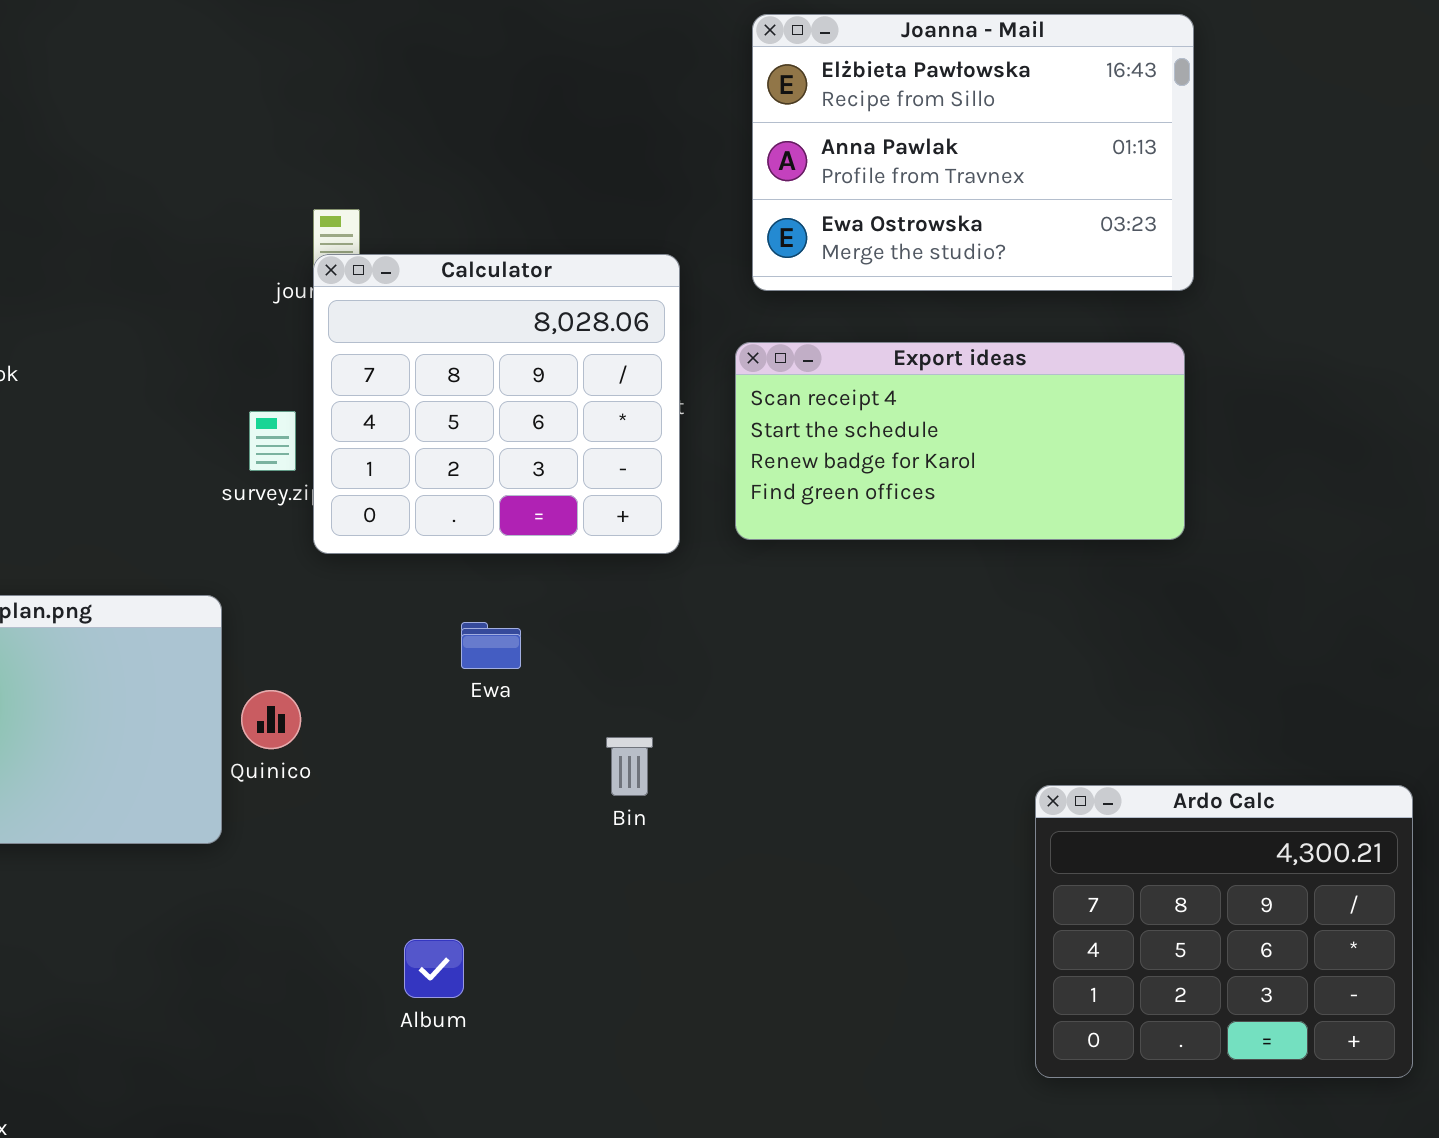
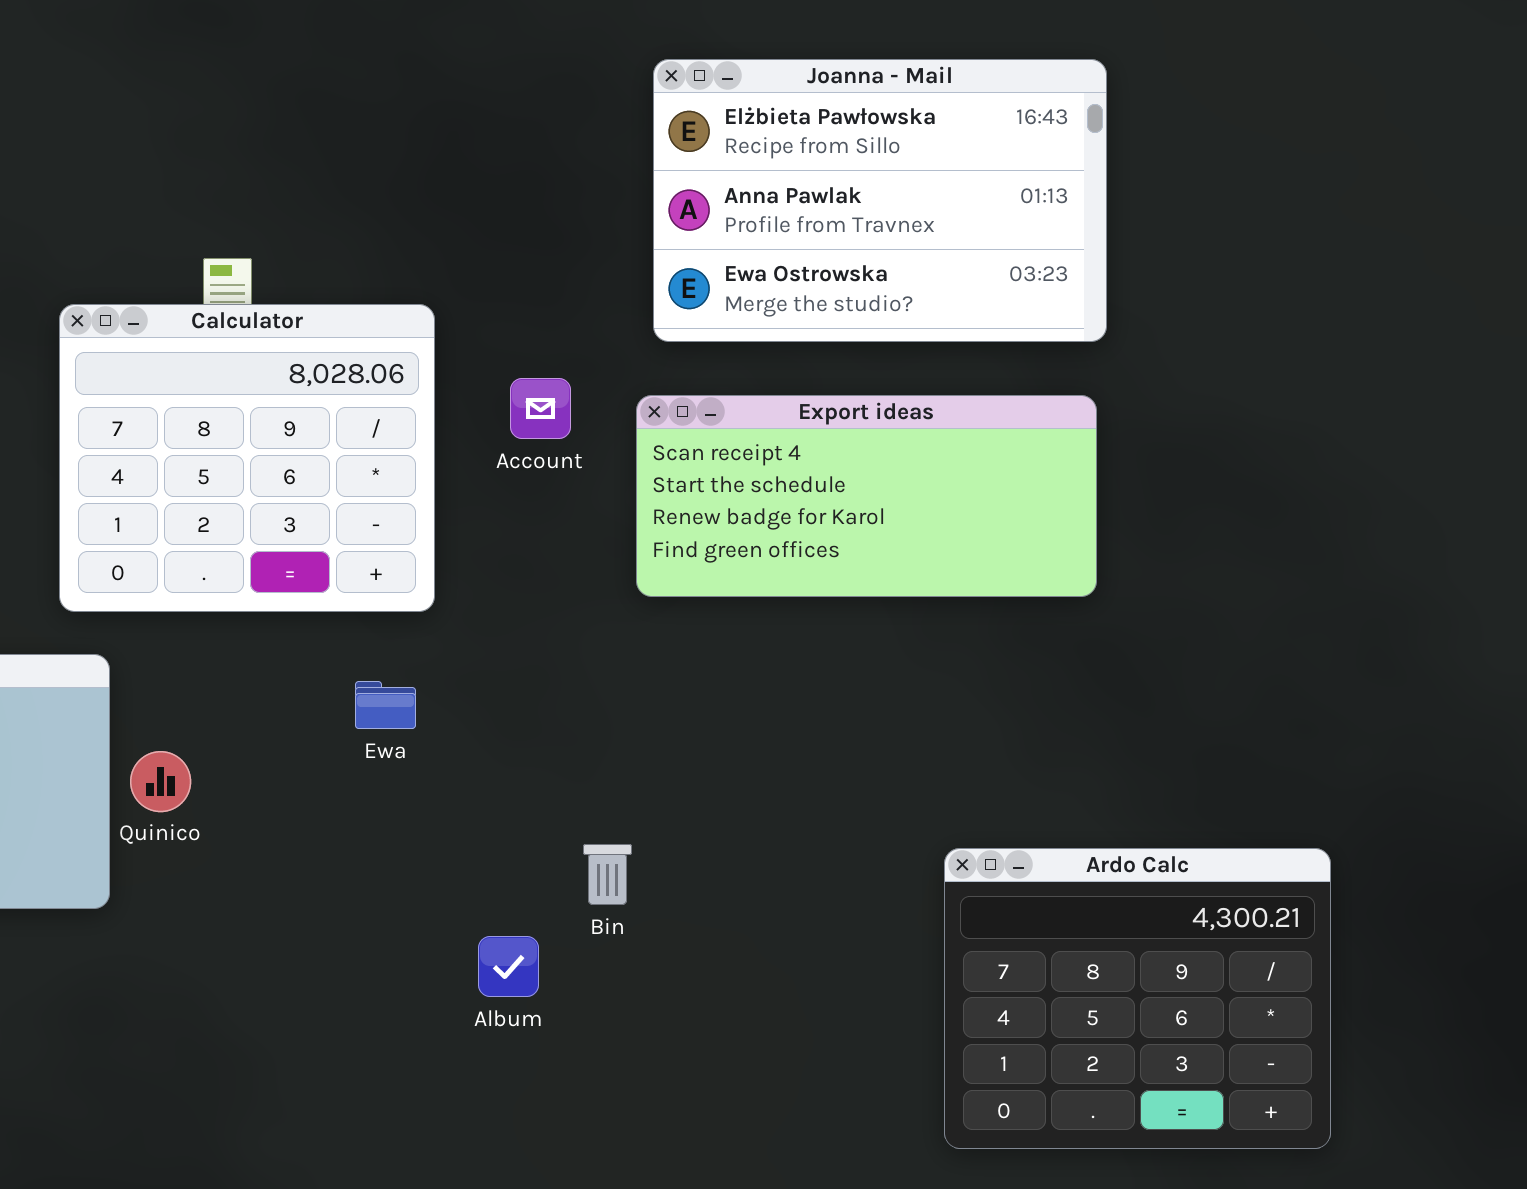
Calculator: [313,254,680,554] -> [59,304,435,612], moved
Bin: [606,737,653,796] -> [583,844,632,905], moved
Album: [404,939,464,998] -> [478,936,539,997], moved

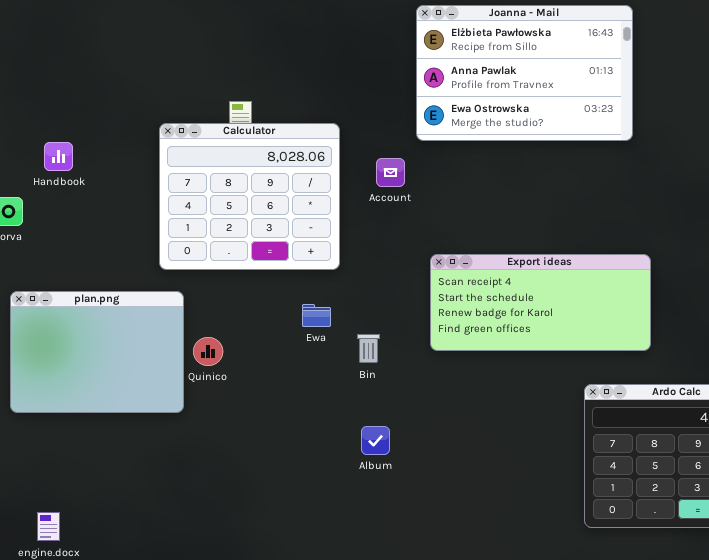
Joanna - Mail: [653,59,1107,342] -> [416,5,633,141], moved
Export ideas: [636,395,1097,597] -> [430,254,651,351], moved
Bin: [583,844,632,905] -> [357,334,380,363], moved

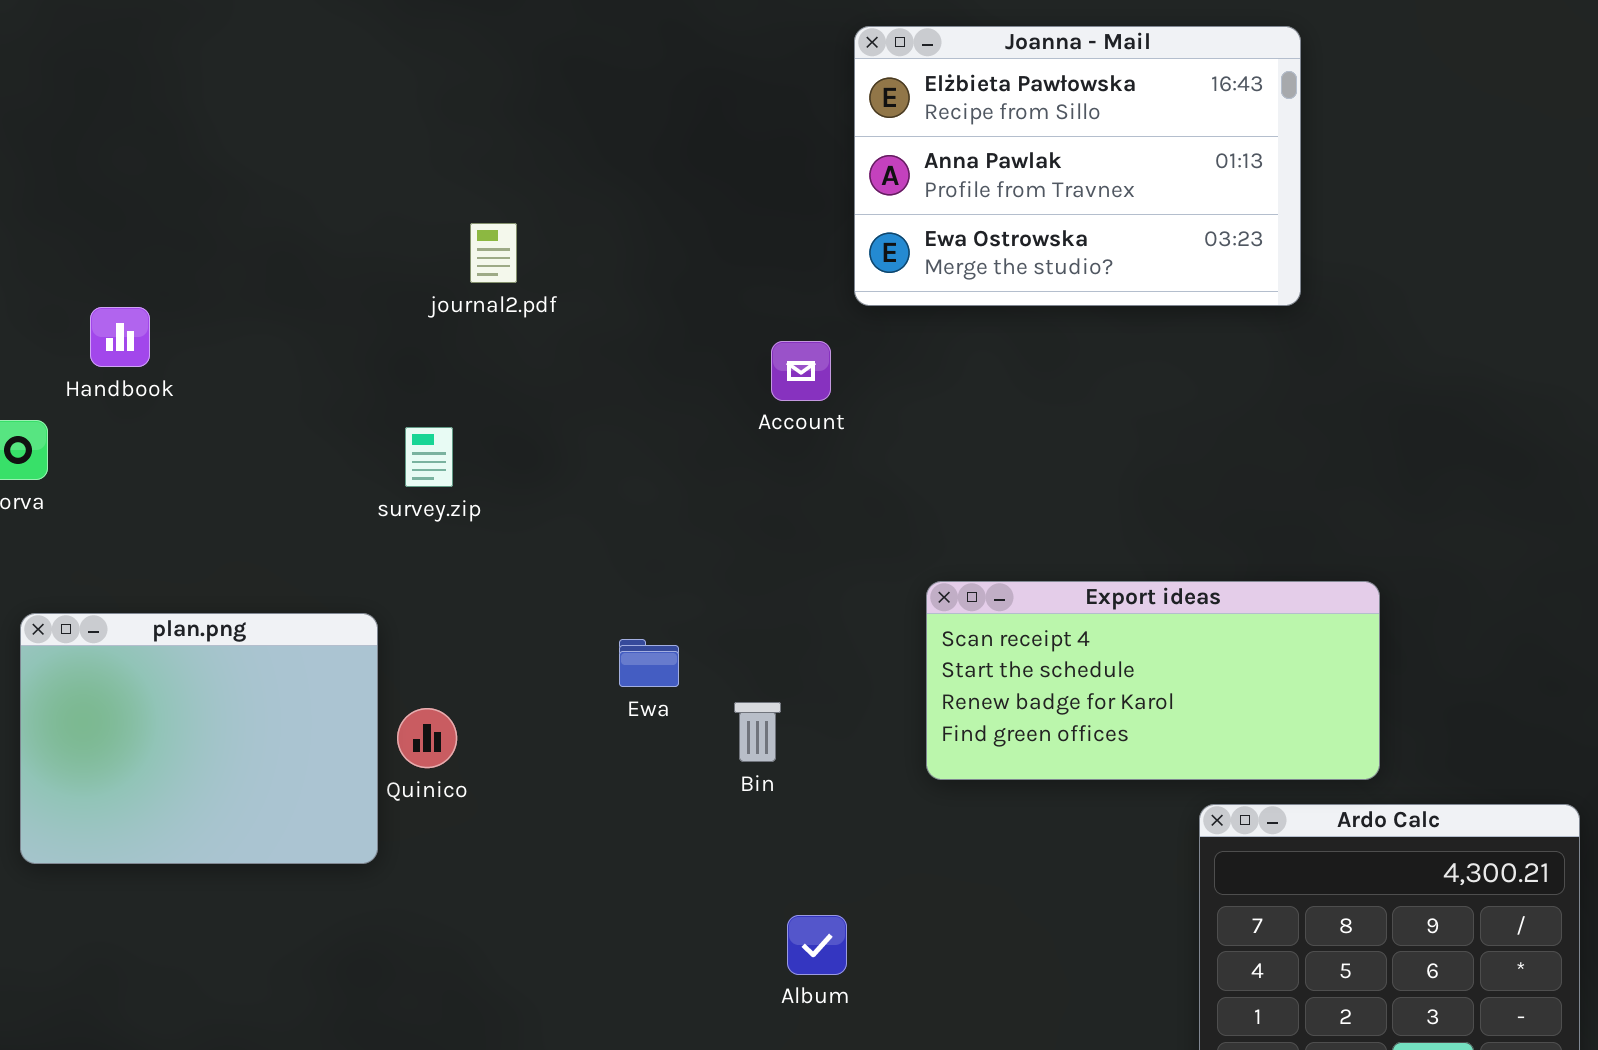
Calculator: [159,123,340,270] -> none, closed
Export ideas: [430,254,651,351] -> [926,581,1380,780], moved
Album: [361,426,390,455] -> [787,915,847,975], moved

